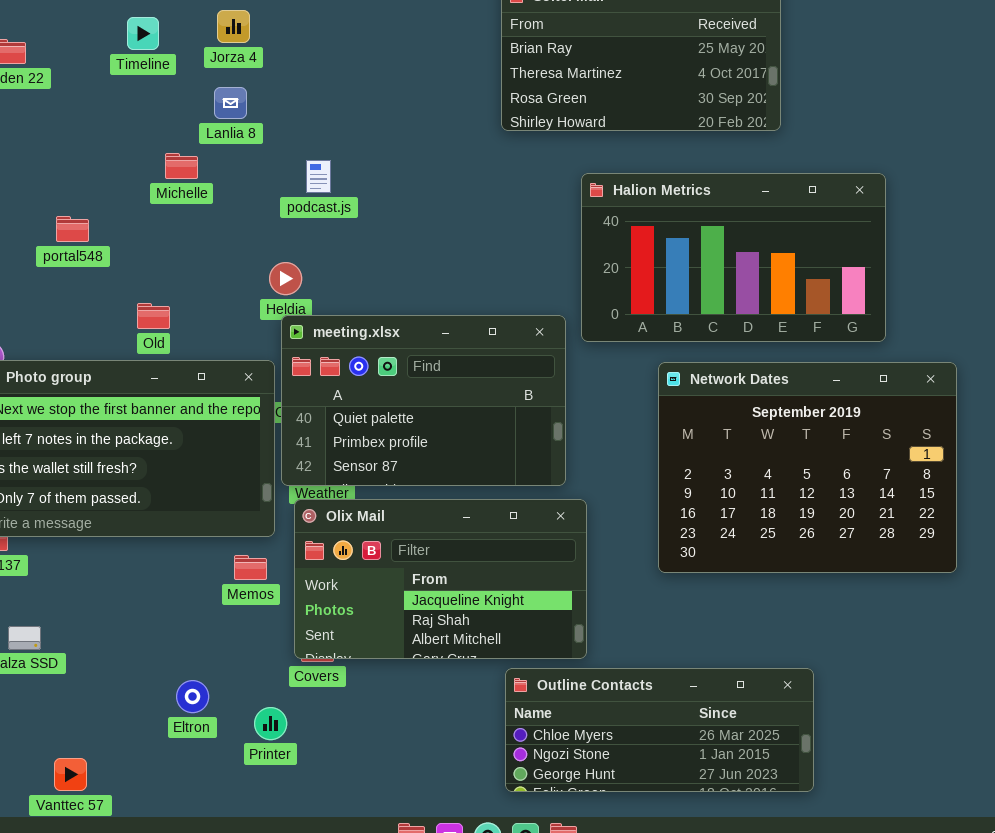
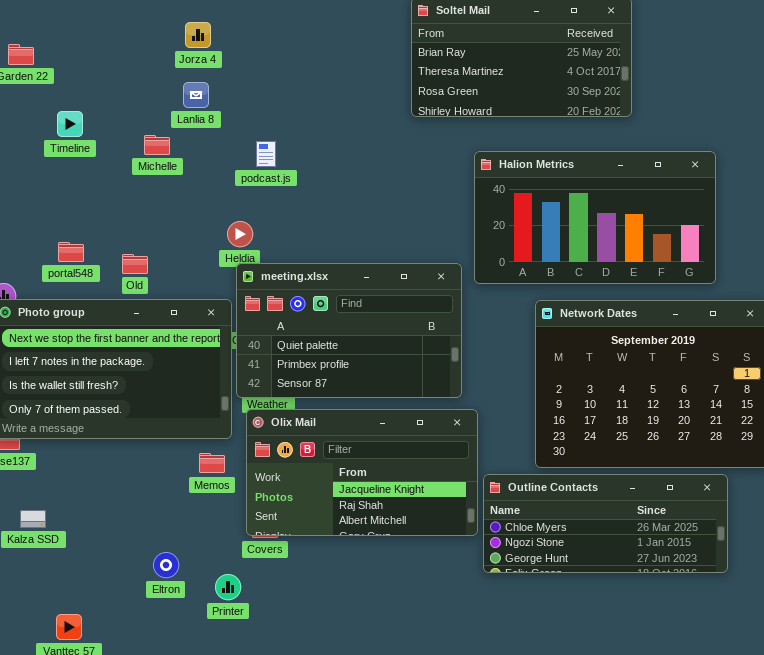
Timeline: [127,17,159,50] -> [57,111,83,137], moved
portal548: [56,216,89,242] -> [58,242,84,262], moved
Outline Contacts: [505,668,814,792] -> [483,474,728,573], moved

